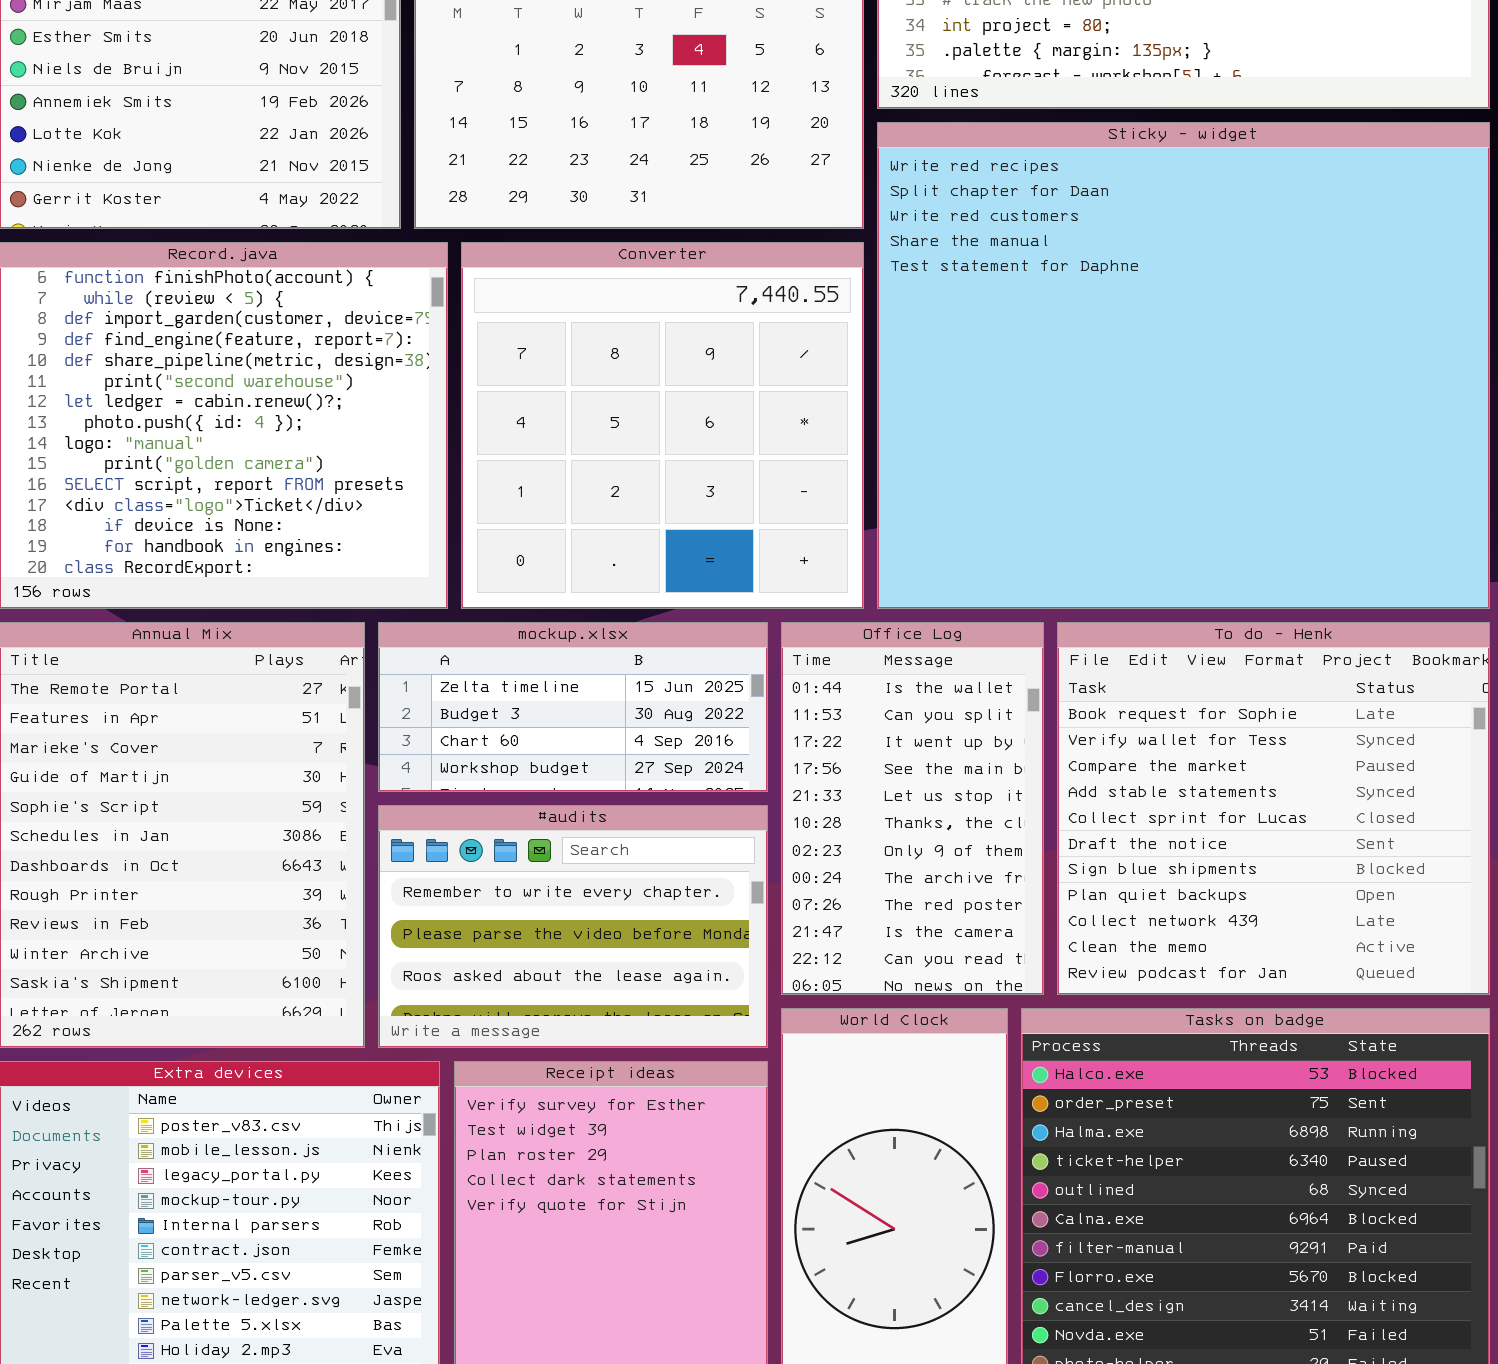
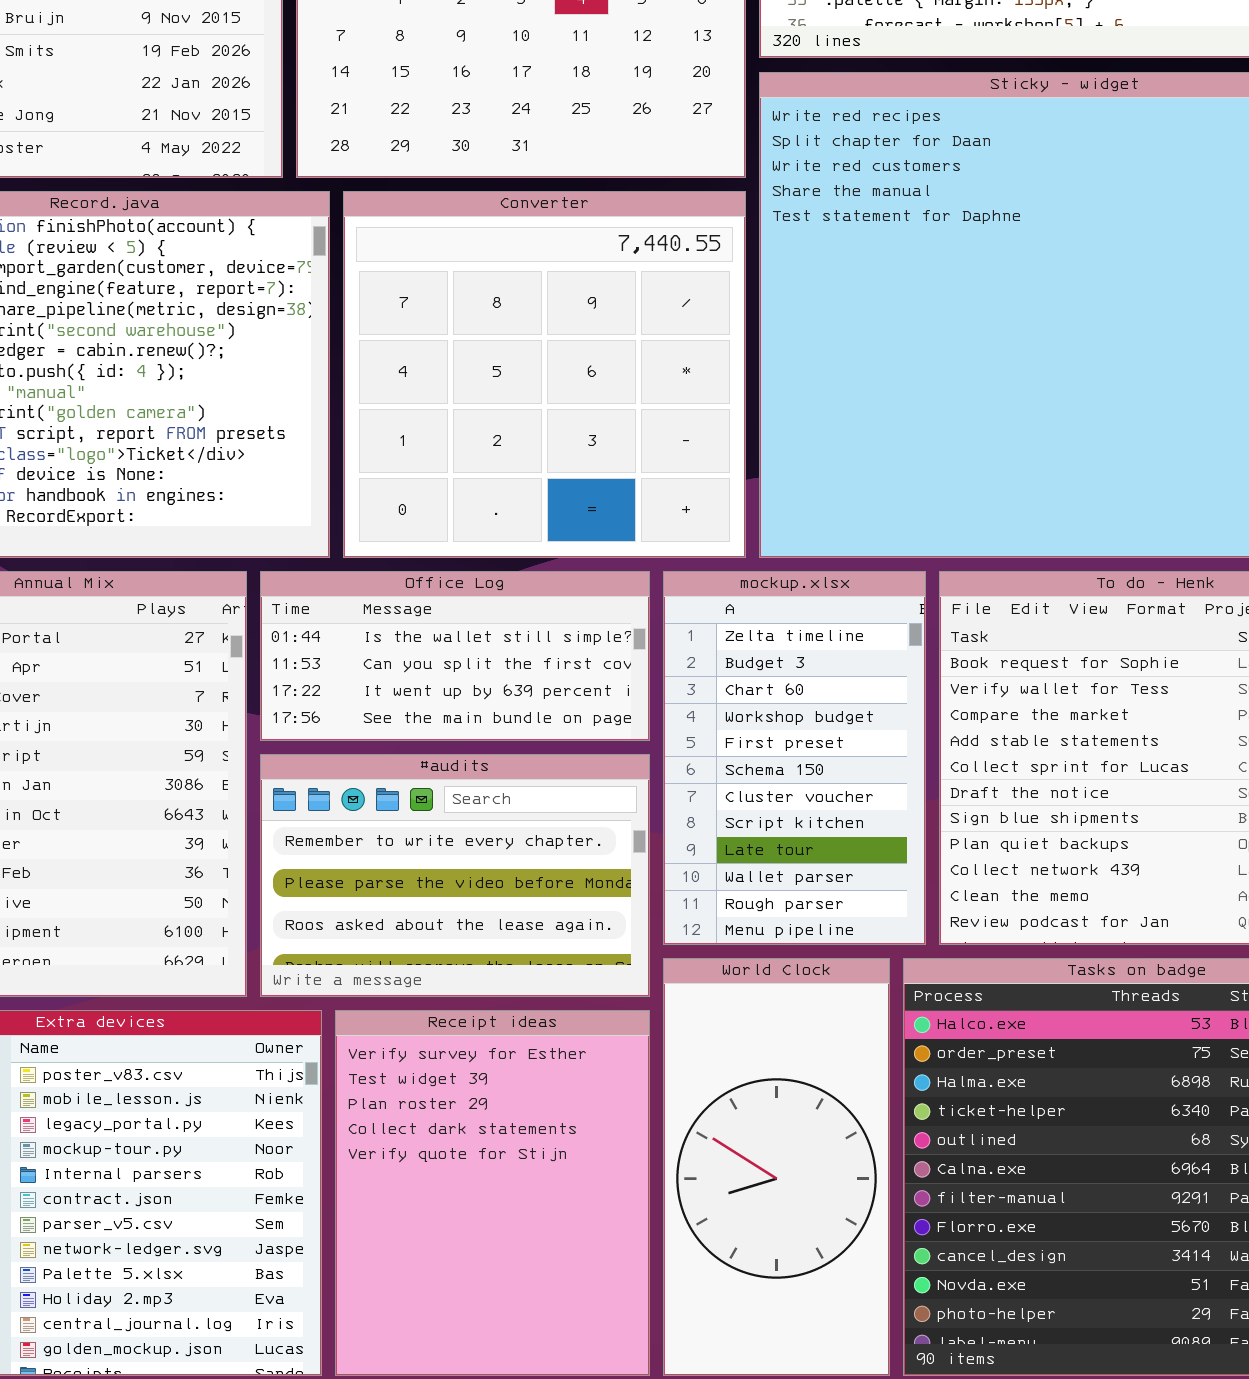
mockup.xlsx: [378,622,768,792] -> [663,571,926,945], moved, resized
Office Log: [781,622,1044,995] -> [260,571,650,741], moved, resized

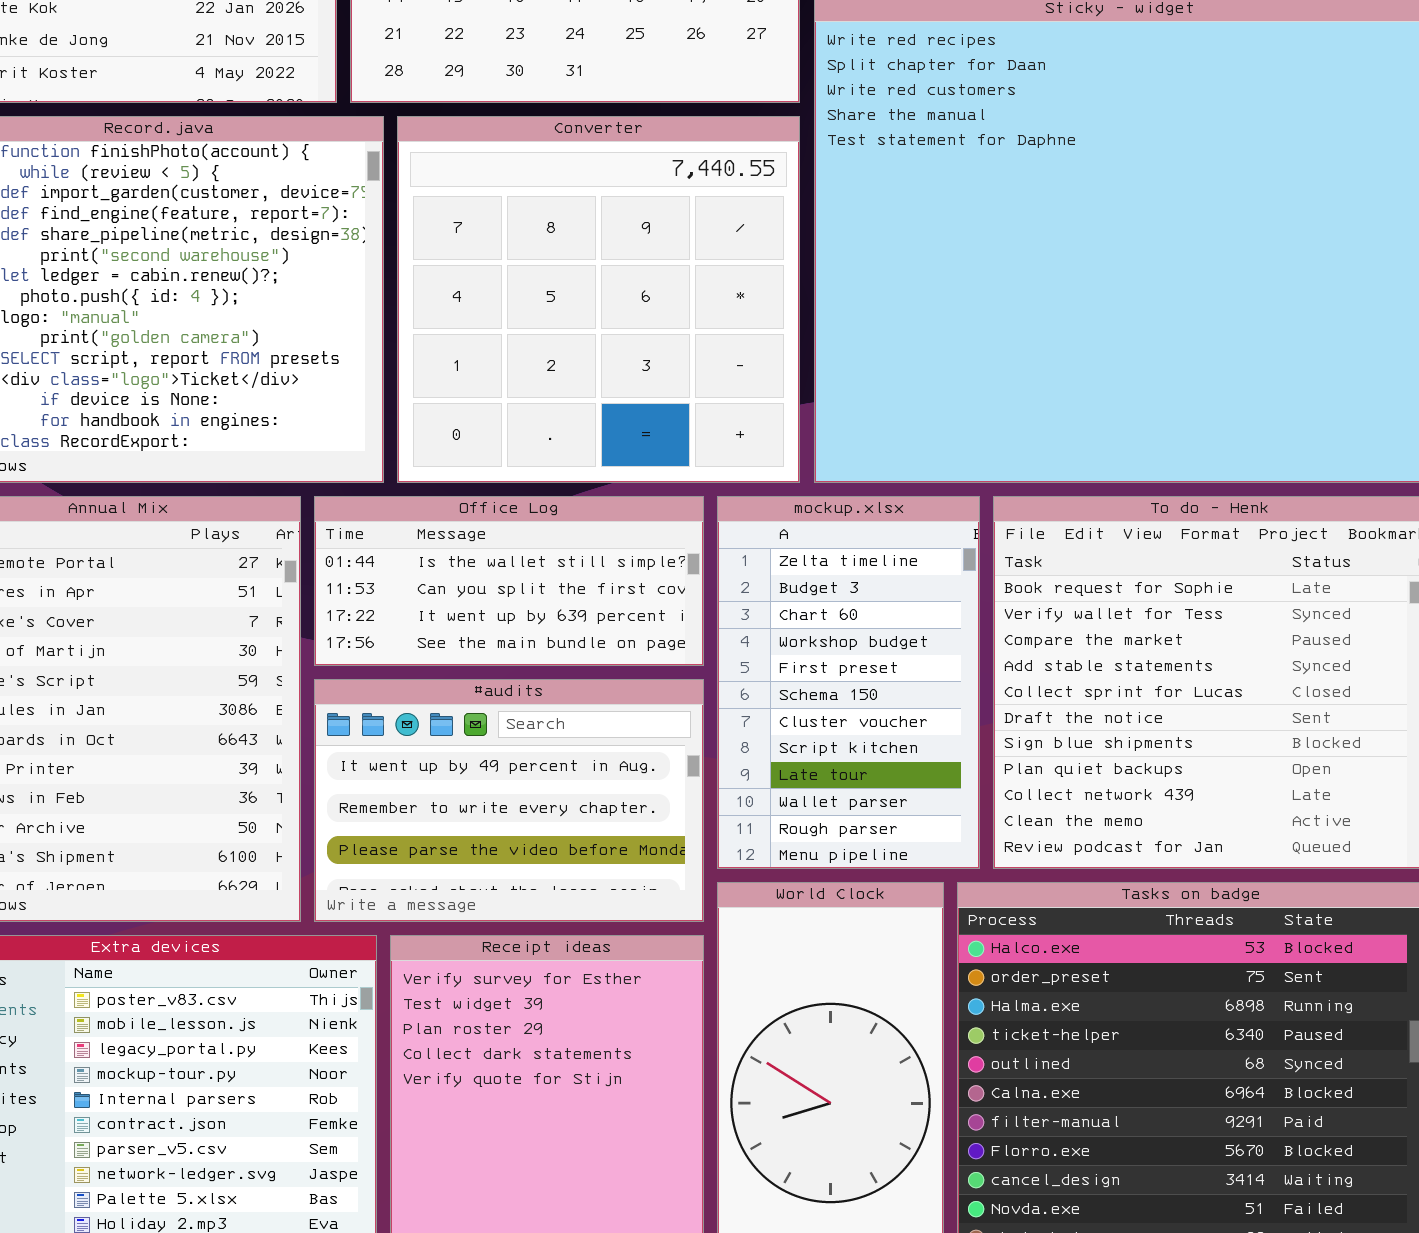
#audits: [260,754,650,997] -> [314,679,704,922], scrolled up 1 row

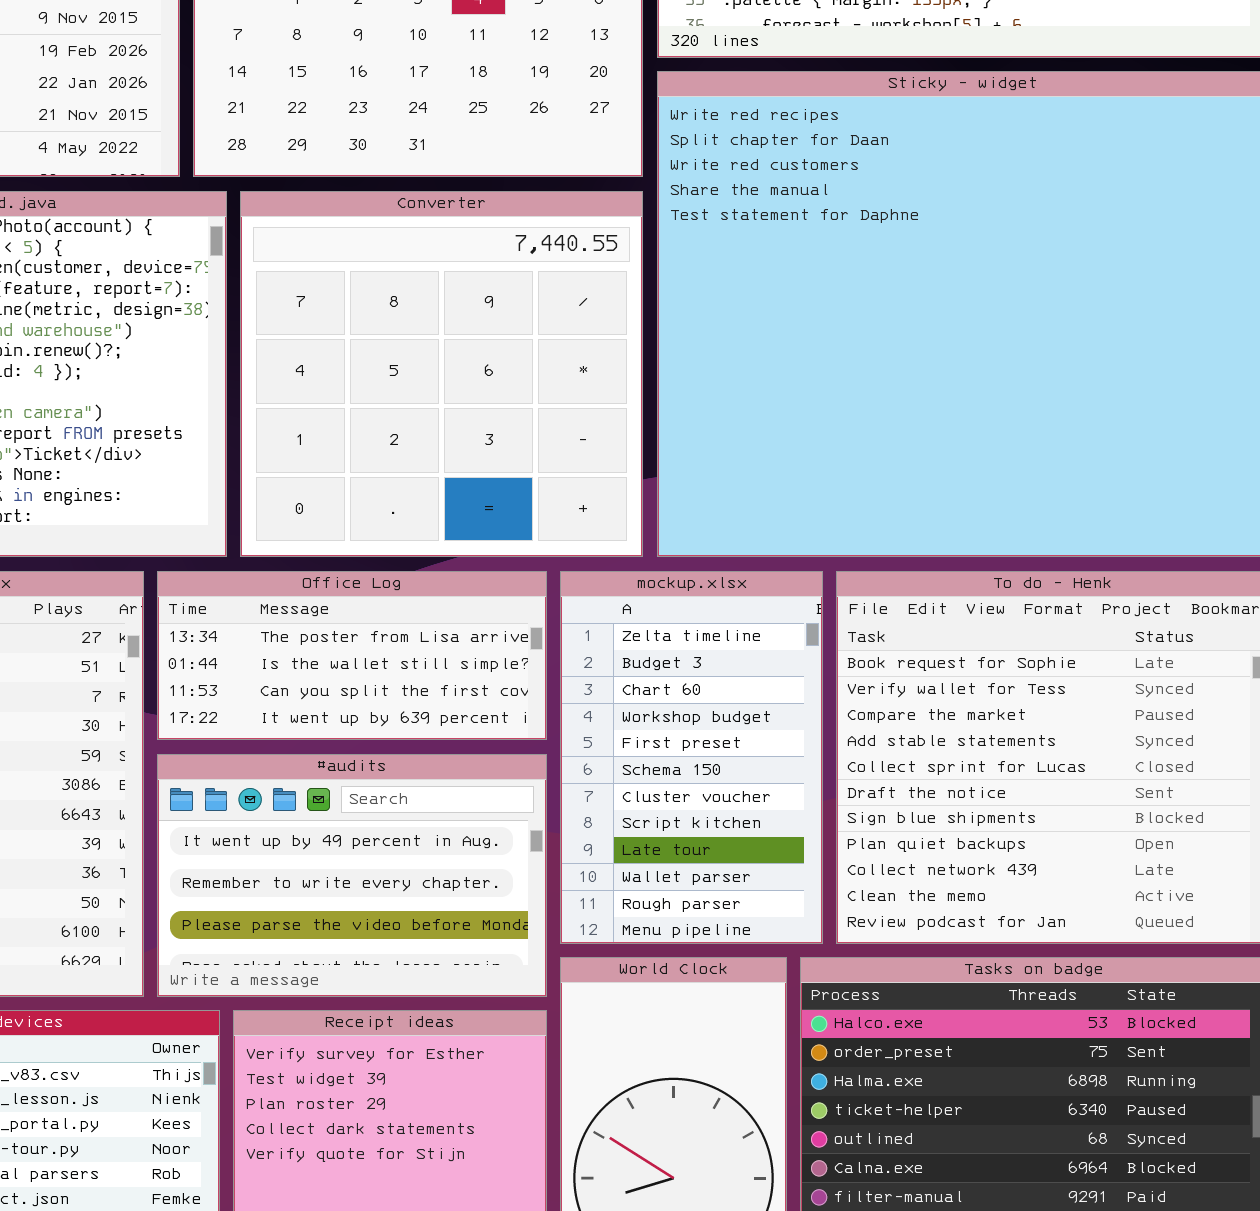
Office Log: [314,496,704,666] -> [157,571,547,740], scrolled up 1 row

